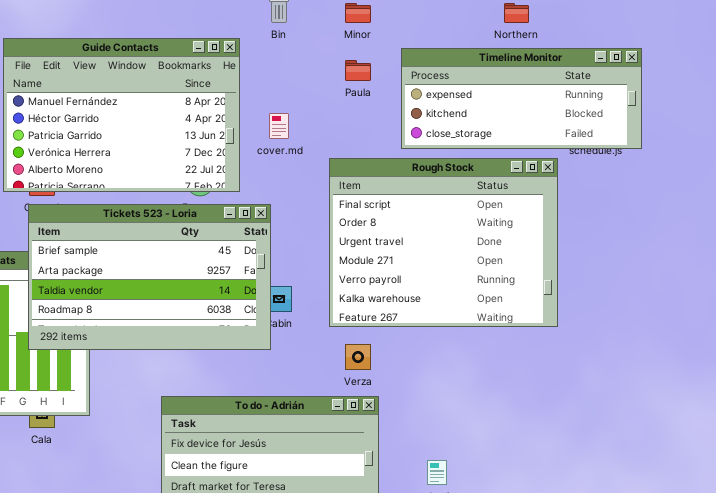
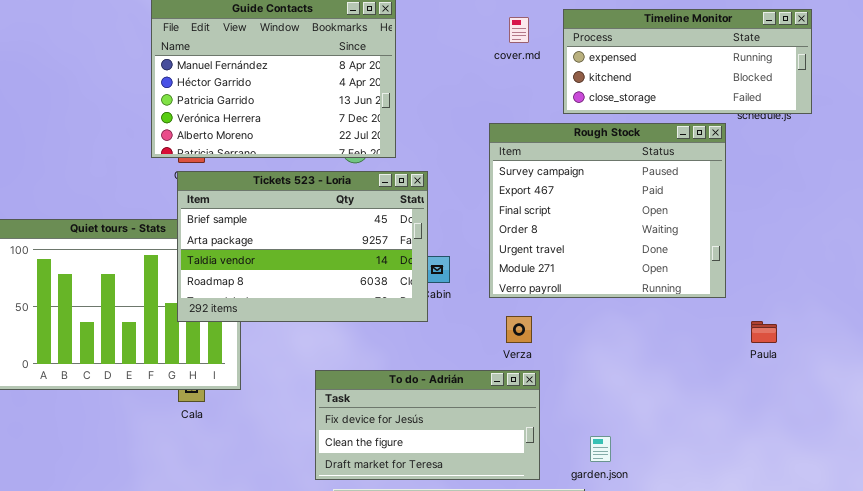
Paula: [345,60,371,81] -> [751,321,777,343], moved
cover.md: [269,113,289,139] -> [509,17,529,43], moved
Rough Stock: [329,158,558,327] -> [489,123,726,298], scrolled up 2 rows

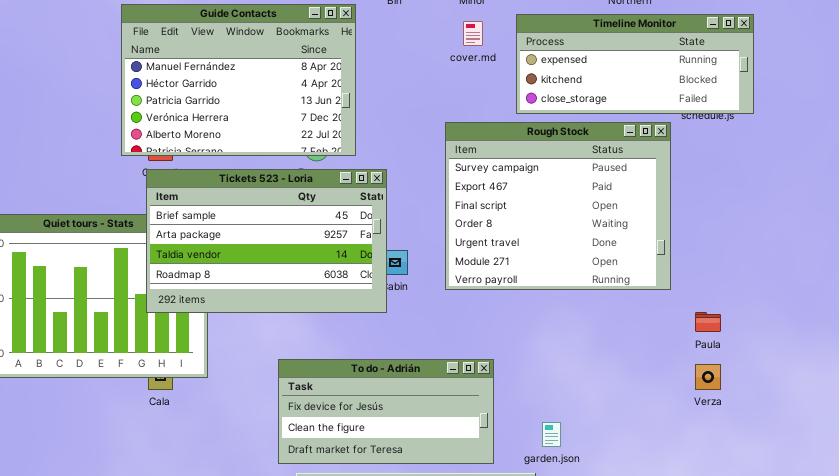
Verza: [506,316,532,343] -> [695,364,721,390], moved

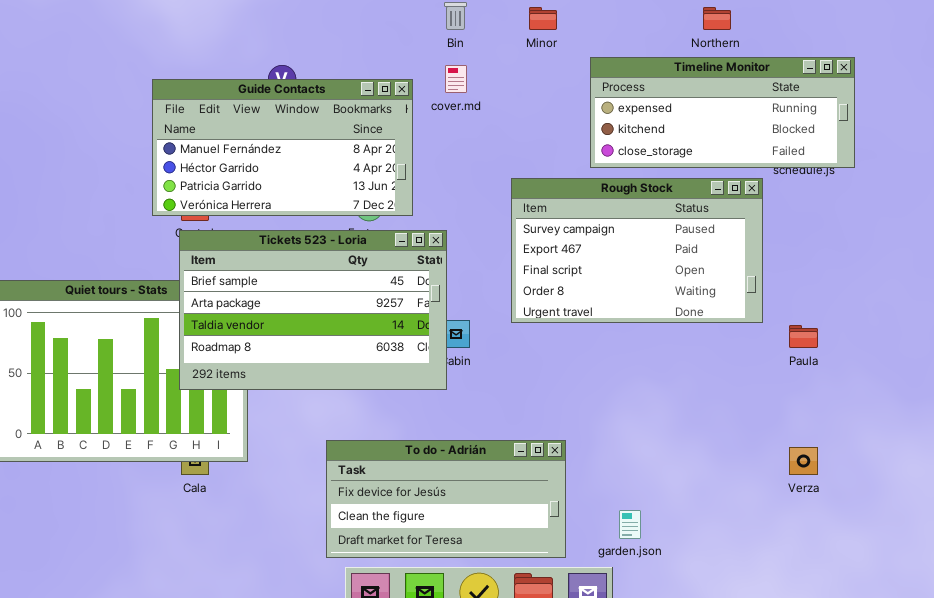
Guide Contacts: [121,4,356,156] -> [152,79,413,216], resized
cover.md: [463,21,483,46] -> [445,65,467,93], moved
Rough Stock: [445,122,671,290] -> [511,178,763,323], resized
Paula: [695,312,721,332] -> [789,325,818,348], moved

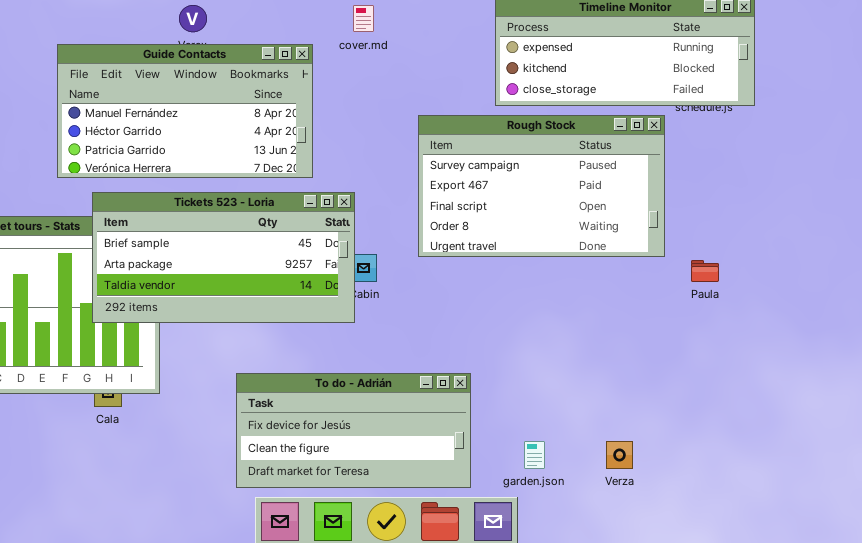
Guide Contacts: [152,79,413,216] -> [57,44,313,178], moved
Tickets 523 - Loria: [179,230,447,390] -> [92,192,355,323], resized
Verza: [789,447,818,475] -> [606,441,633,469], moved

